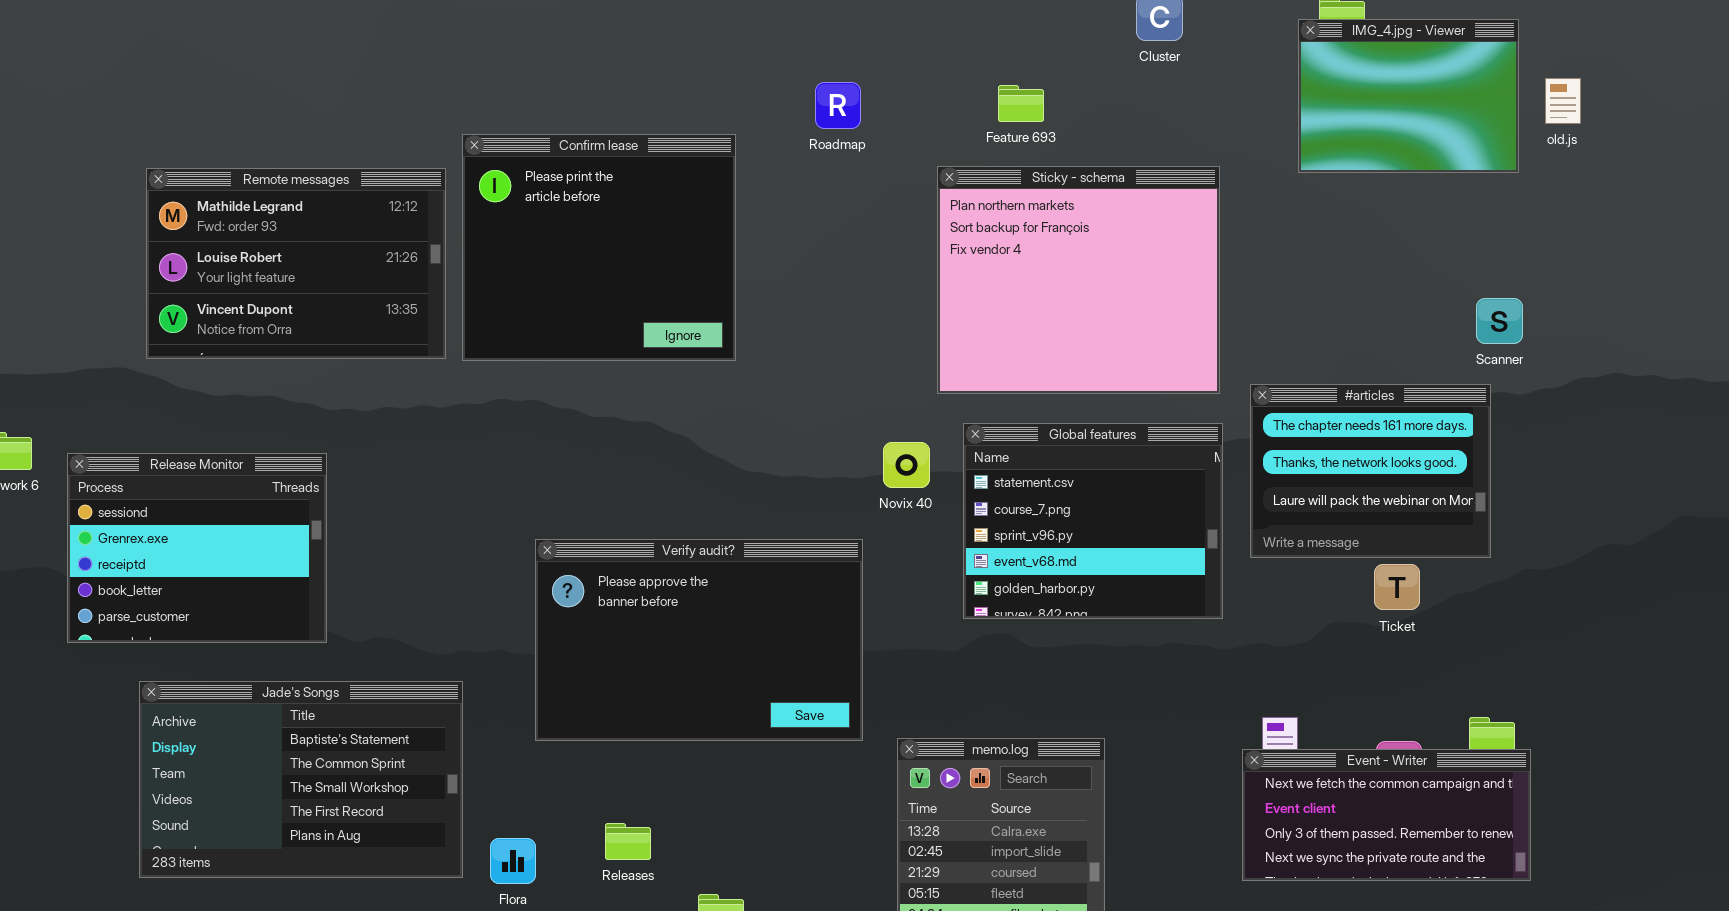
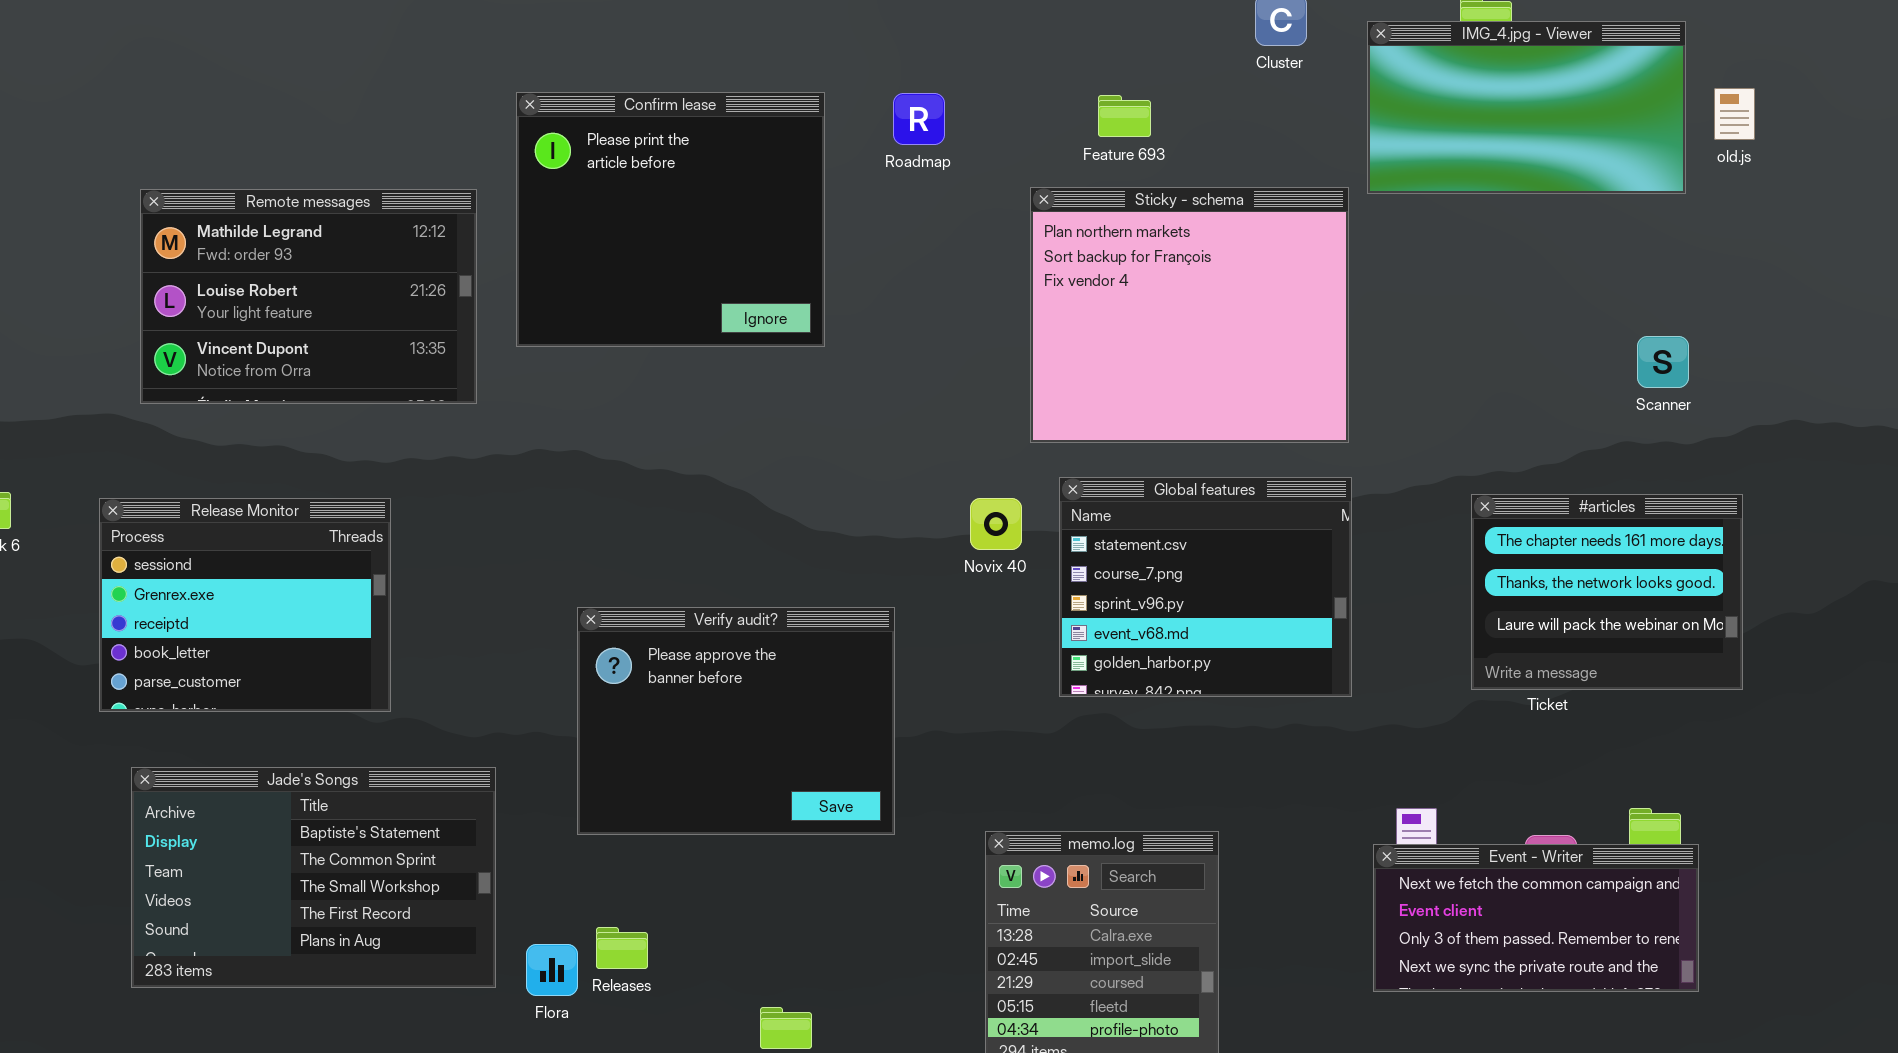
IMG_4.jpg - Viewer: [1298,19,1519,173] -> [1367,21,1686,194], resized
Confirm lease: [462,134,736,361] -> [516,92,825,347], moved
#articles: [1250,384,1491,558] -> [1471,494,1743,690], moved
Release Monitor: [67,453,327,643] -> [99,498,391,712], moved
Verify audit?: [535,539,863,741] -> [577,607,895,835], resized
Releases: [605,823,651,860] -> [596,927,648,969], moved

